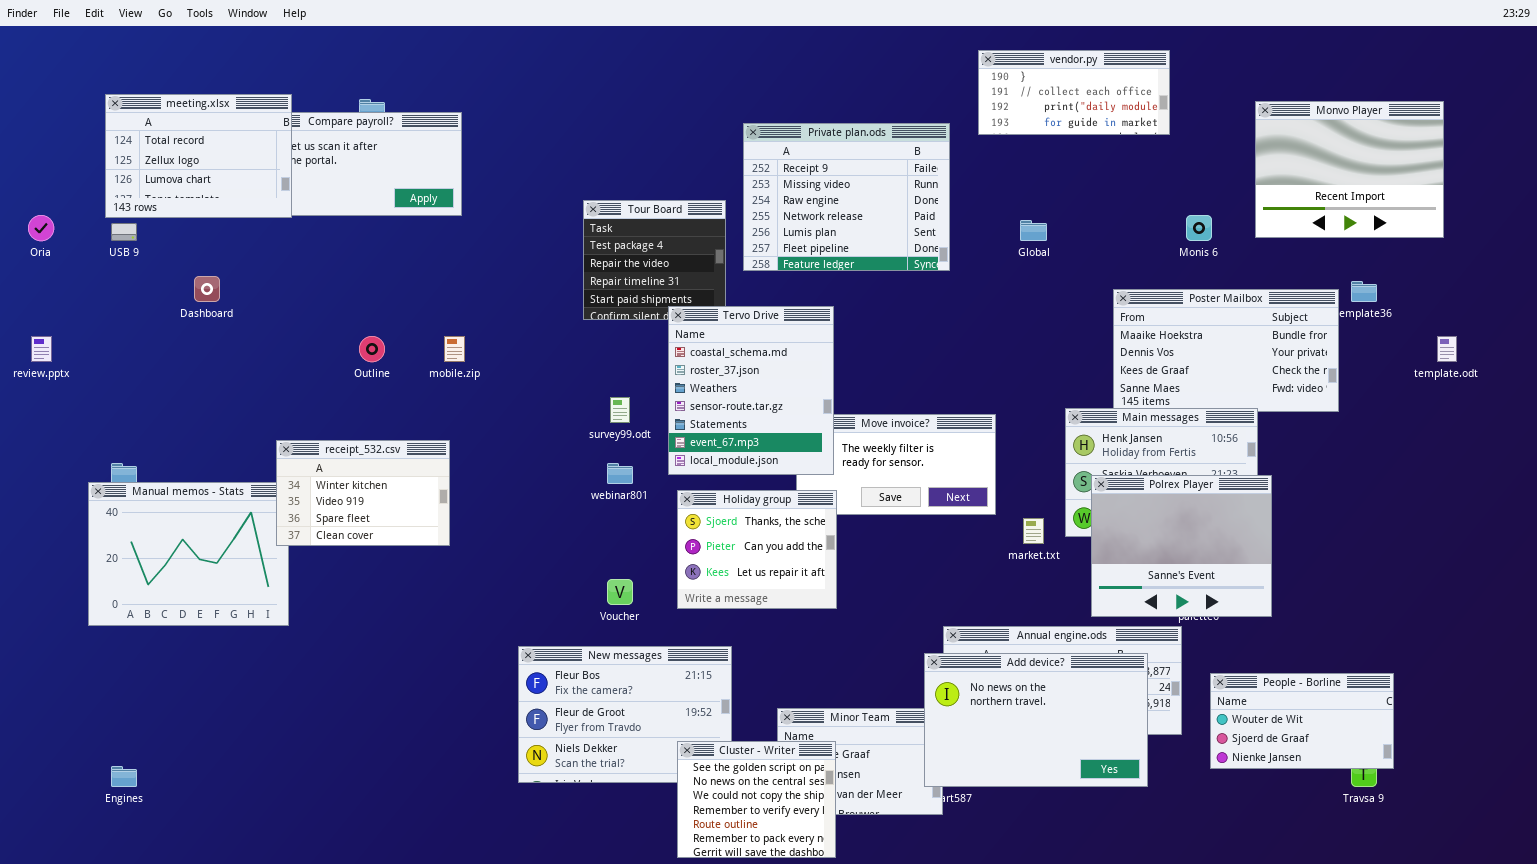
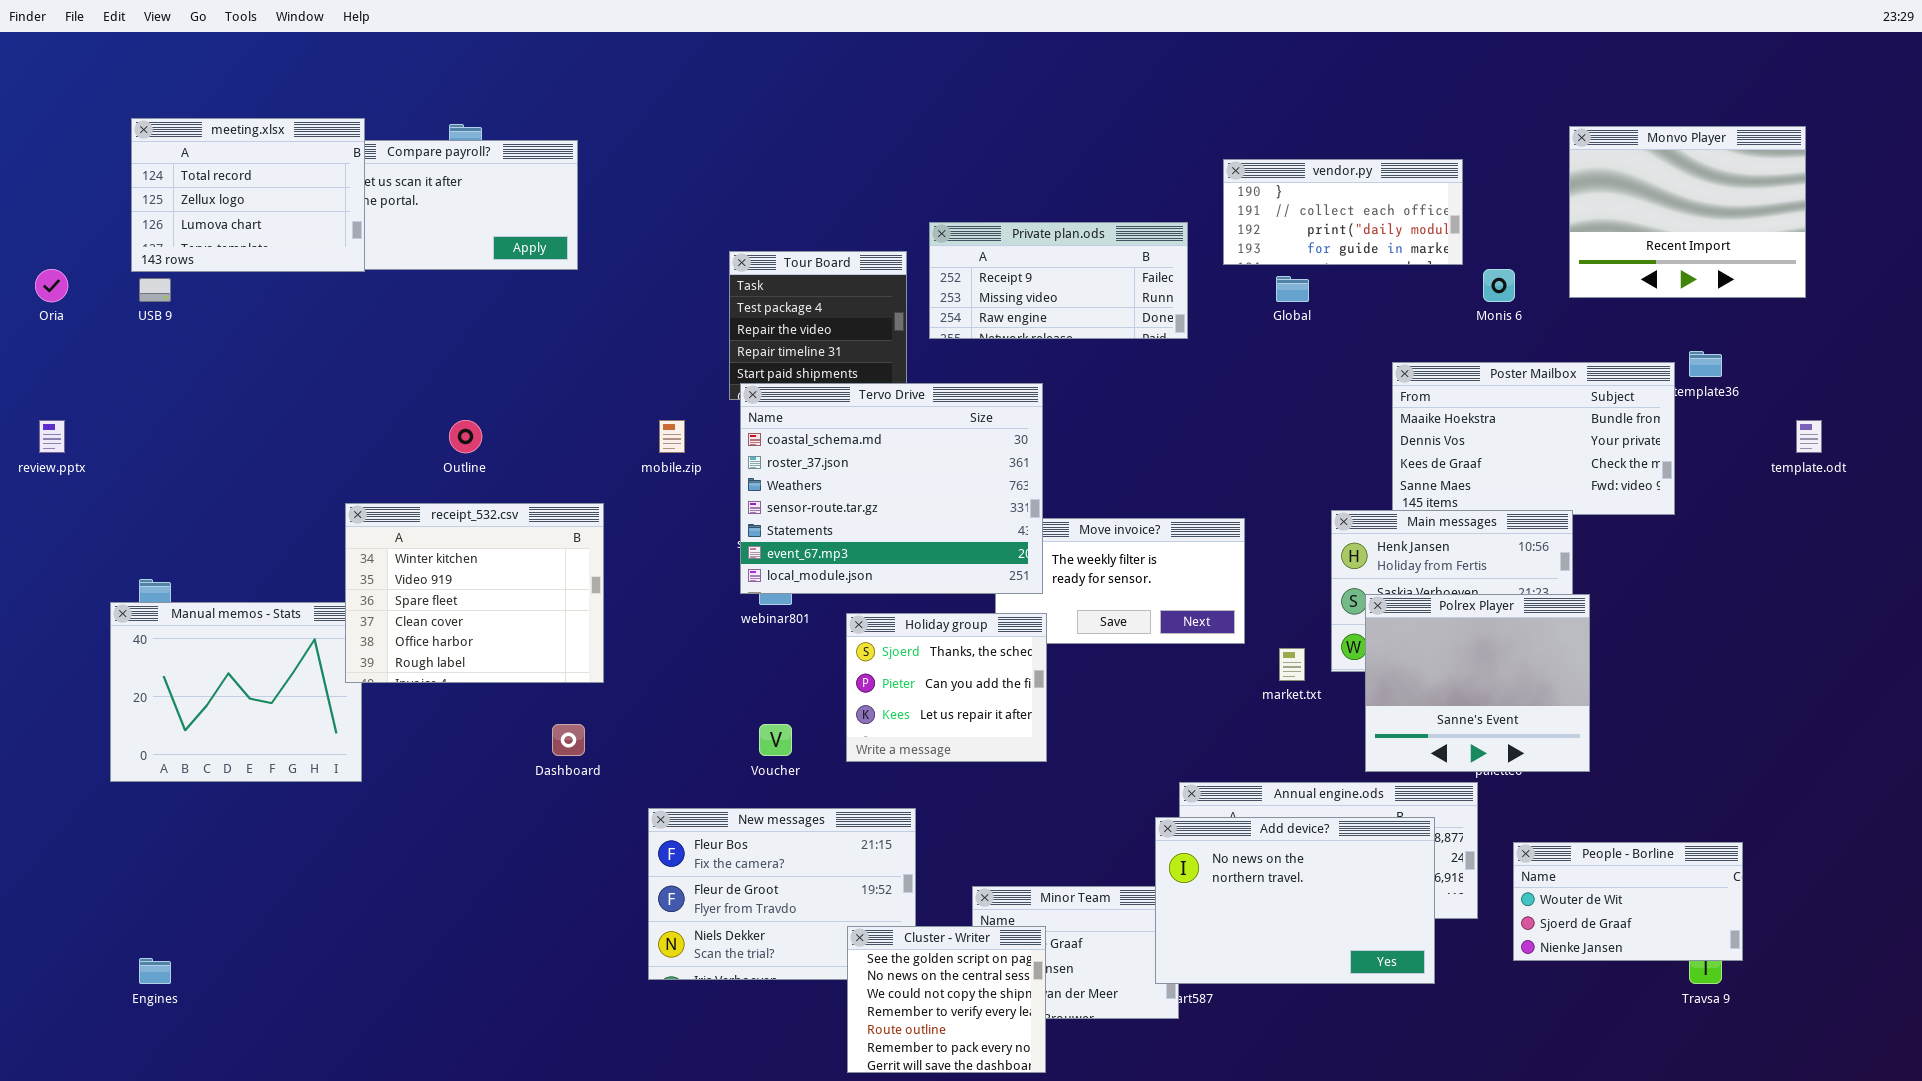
vendor.py: [978,50,1170,135] -> [1223,159,1463,265], moved
Private plan.ods: [743,123,950,271] -> [929,222,1188,339], resized
Dashboard: [194,276,220,302] -> [552,724,585,756], moved
Tervo Drive: [668,306,834,475] -> [740,383,1043,594], resized
mobile.zip: [444,336,465,362] -> [659,420,685,453], moved
receipt_532.csv: [276,440,450,546] -> [345,503,604,683], resized

